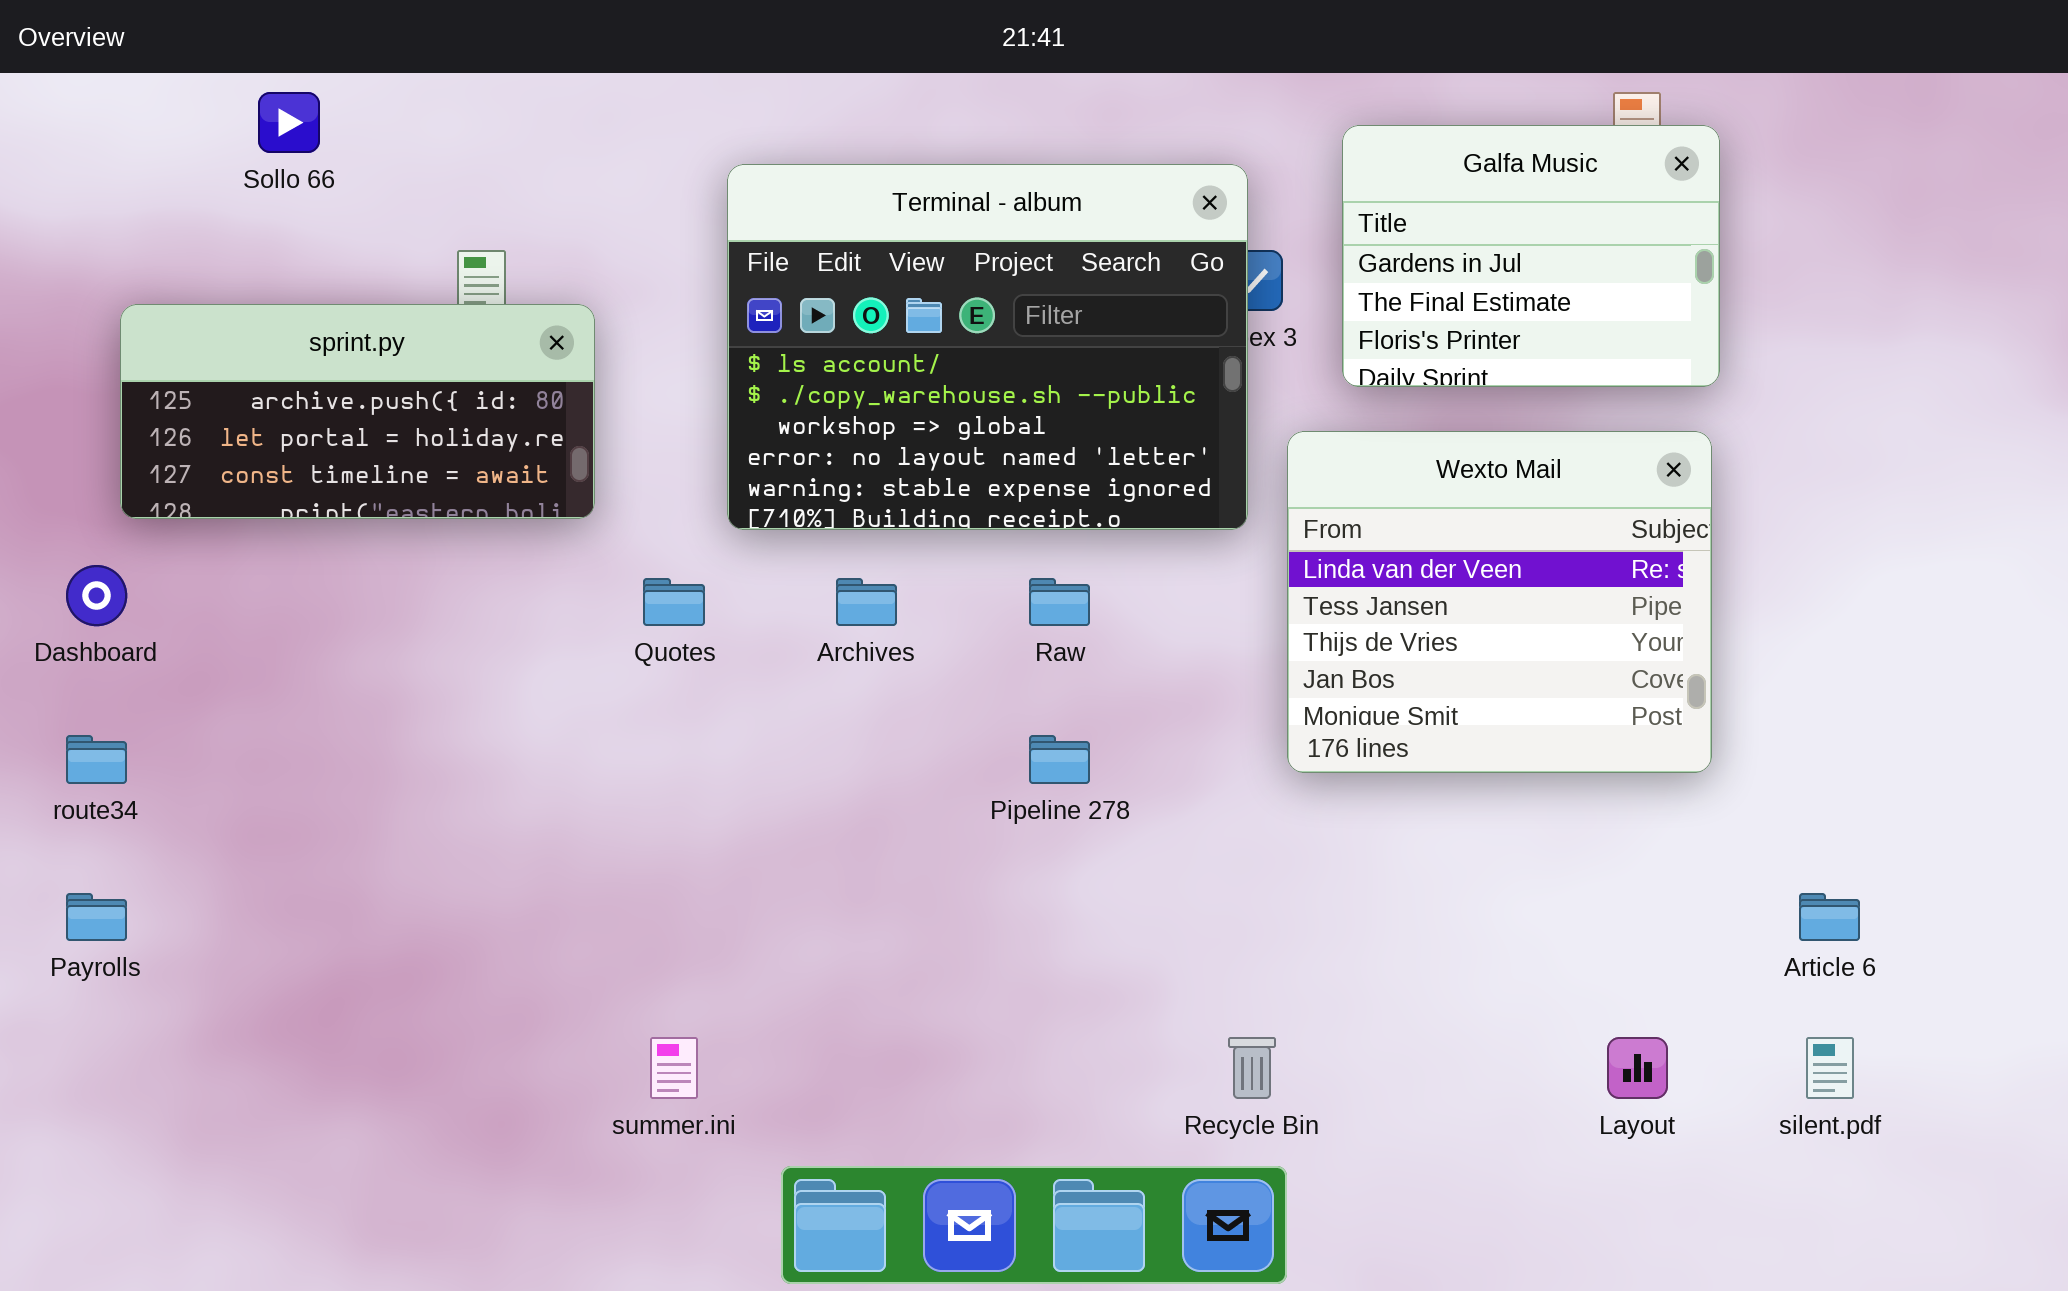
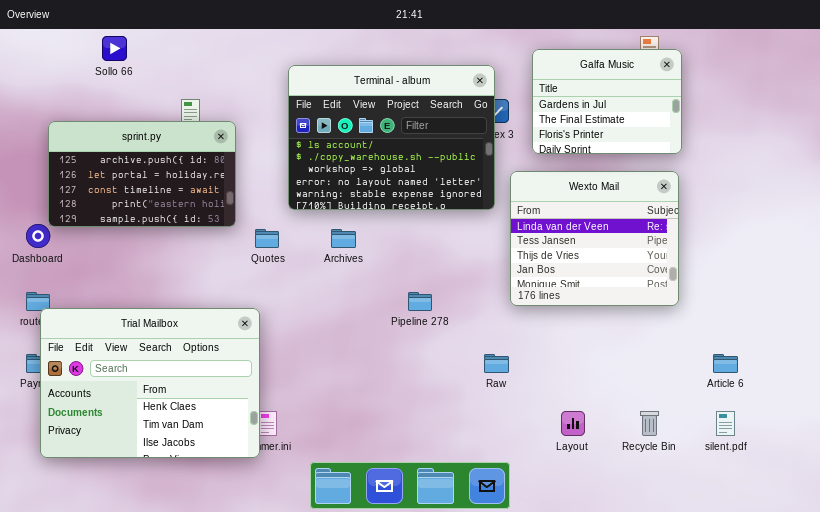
sprint.py: [120,304,595,519] -> [48,121,236,227], resized
Raw: [1029,578,1090,626] -> [484,354,509,373], moved
Trial Mailbox: none -> [40,308,260,458], opened
Recycle Bin: [1228,1037,1276,1099] -> [640,411,659,436], moved
Layout: [1607,1037,1668,1099] -> [561,411,585,436], moved

